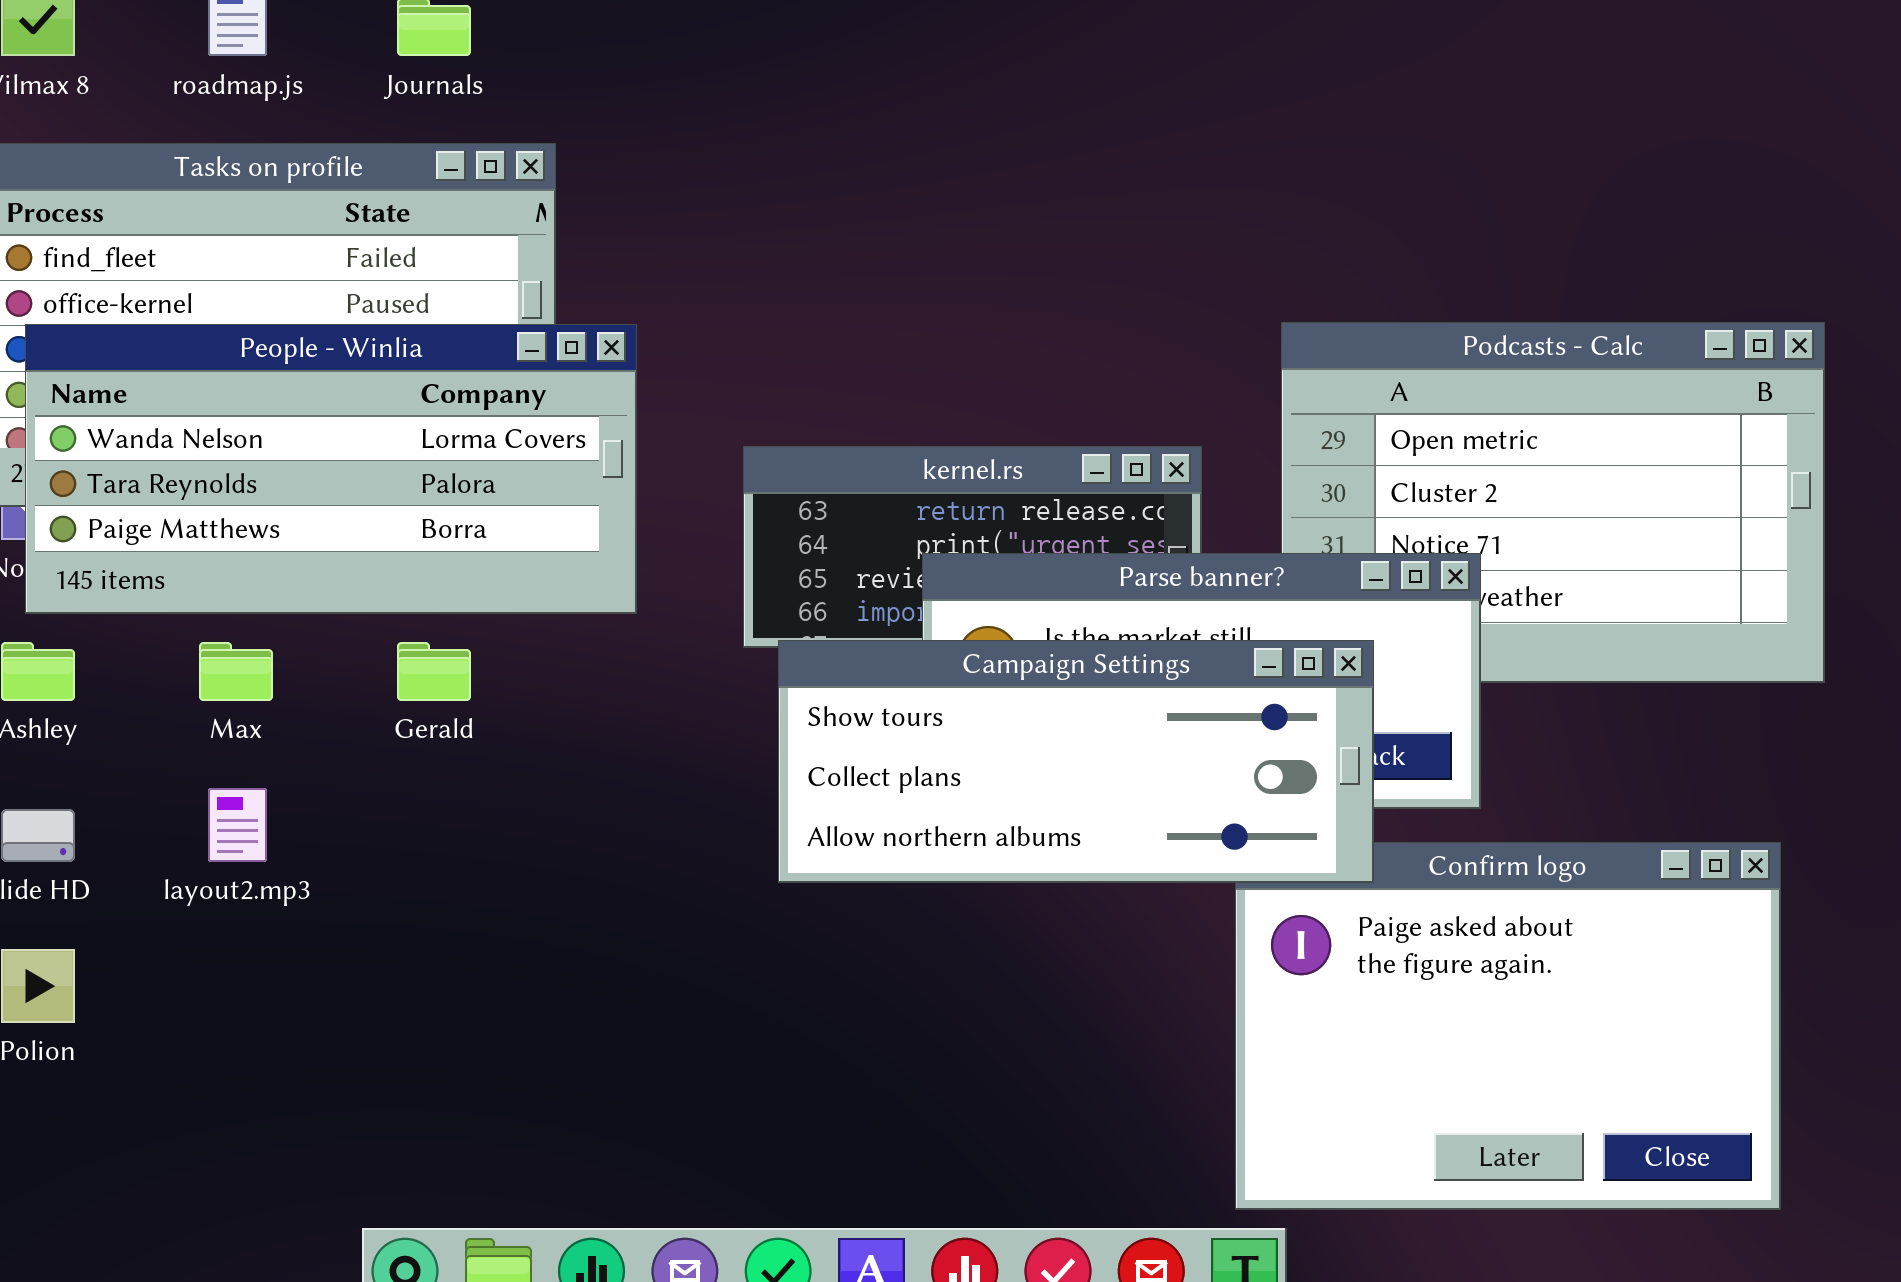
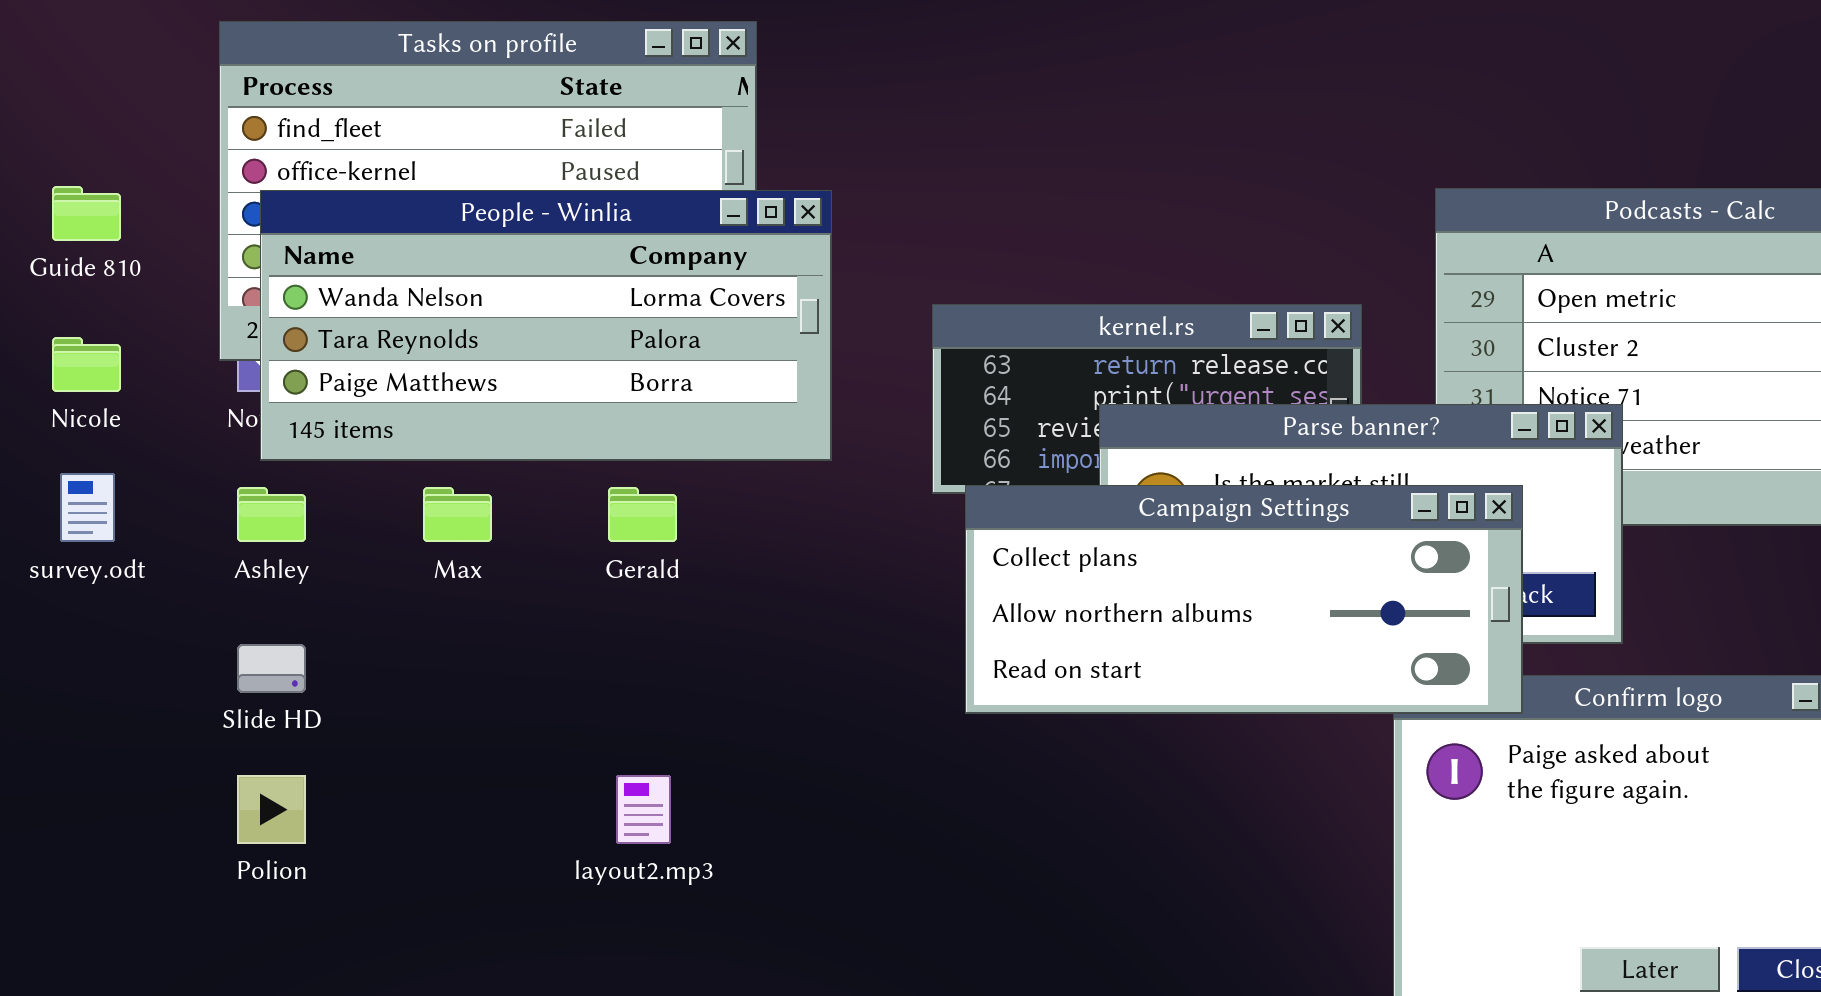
Campaign Settings: [778,640,1374,883] -> [965,485,1523,714], scrolled down 1 row
layout2.mp3: [208,788,267,862] -> [616,775,671,844], moved

